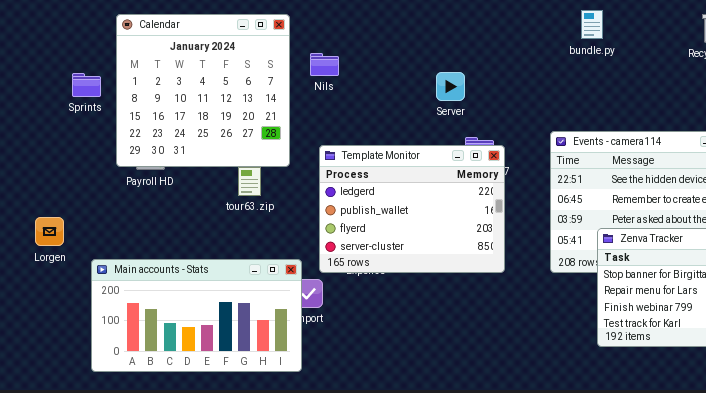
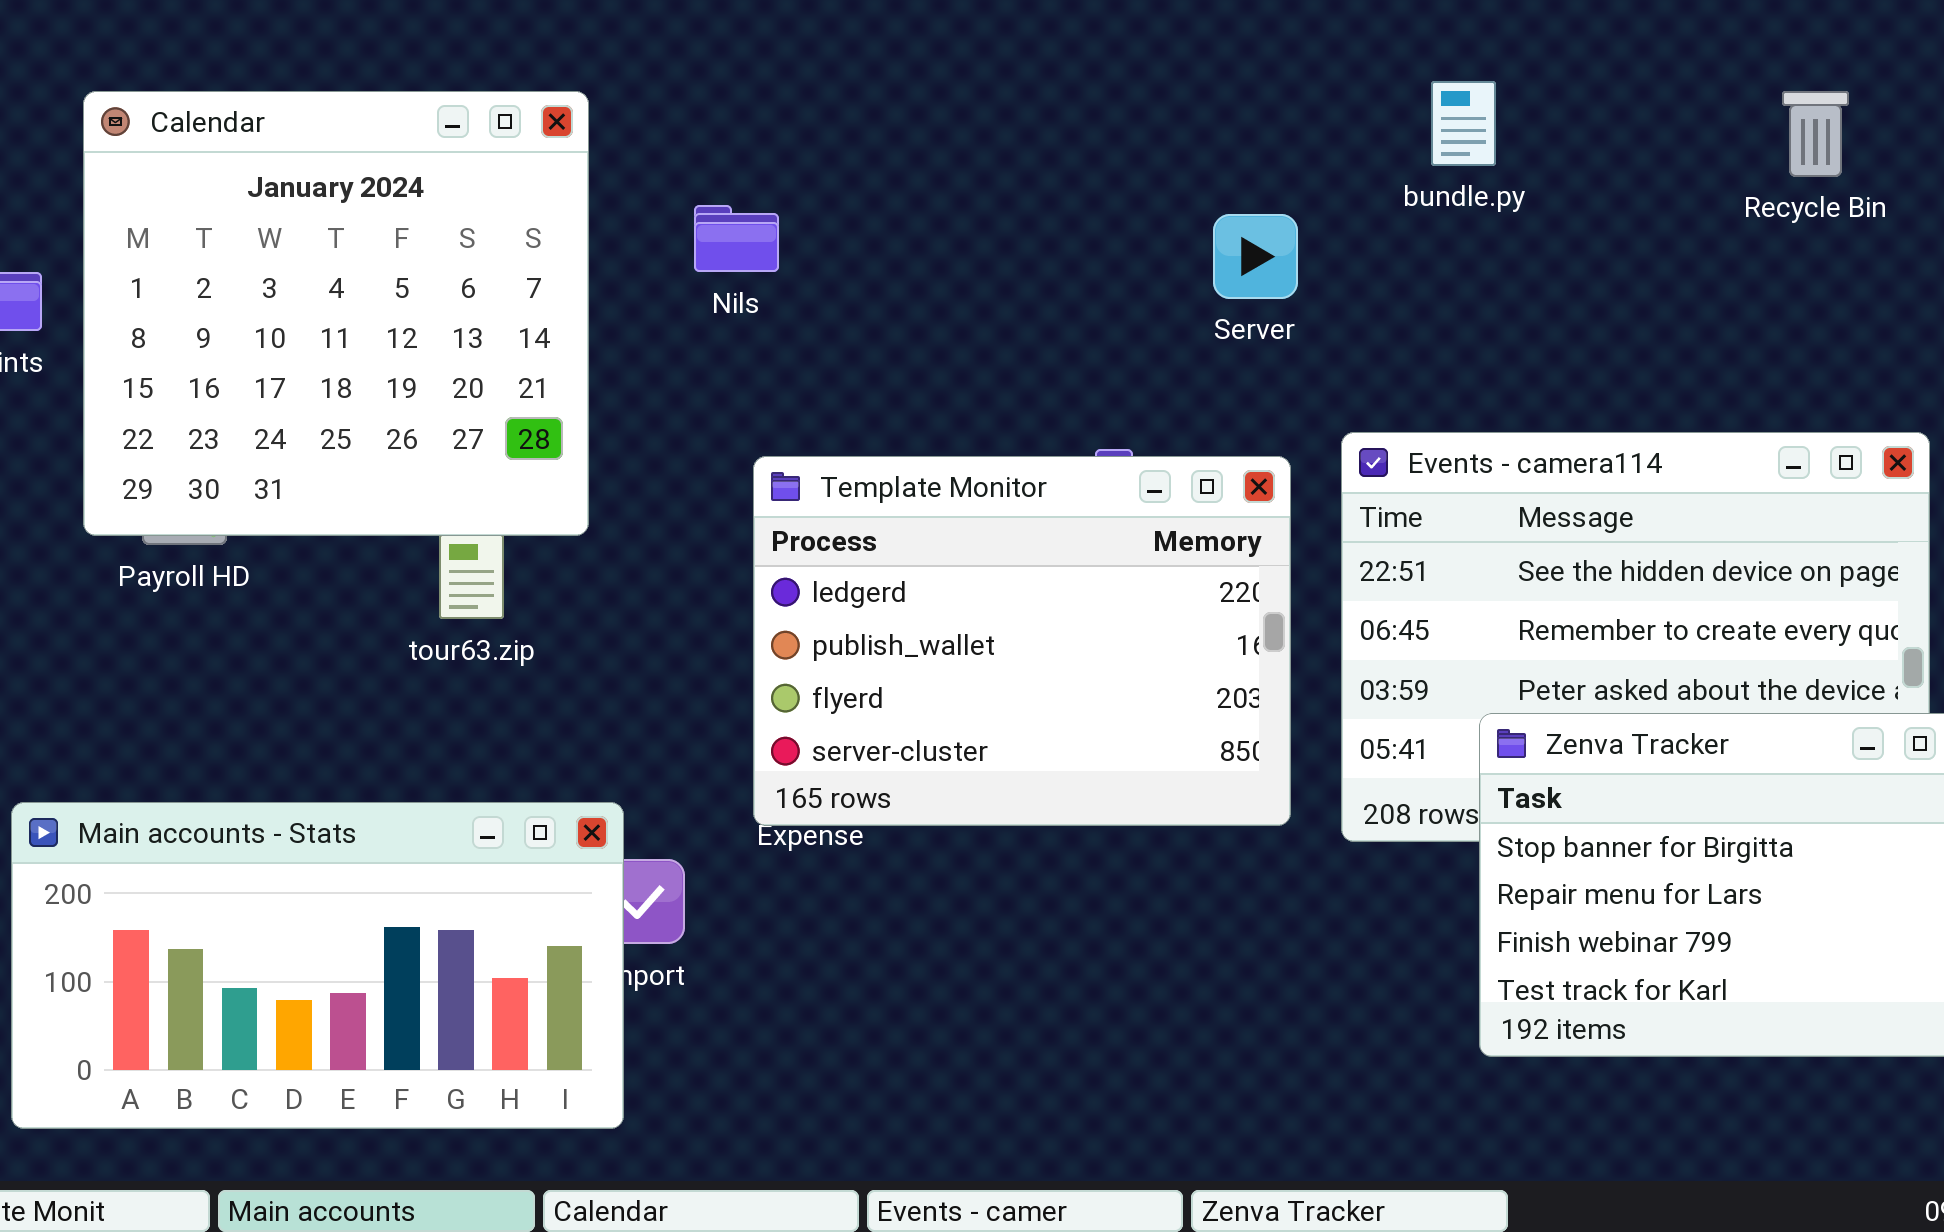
Nils: [310,53,339,76] -> [694,205,779,272], moved
Server: [436,72,465,101] -> [1213,214,1298,299], moved
Template Monitor: [319,145,505,273] -> [753,456,1291,826], moved

